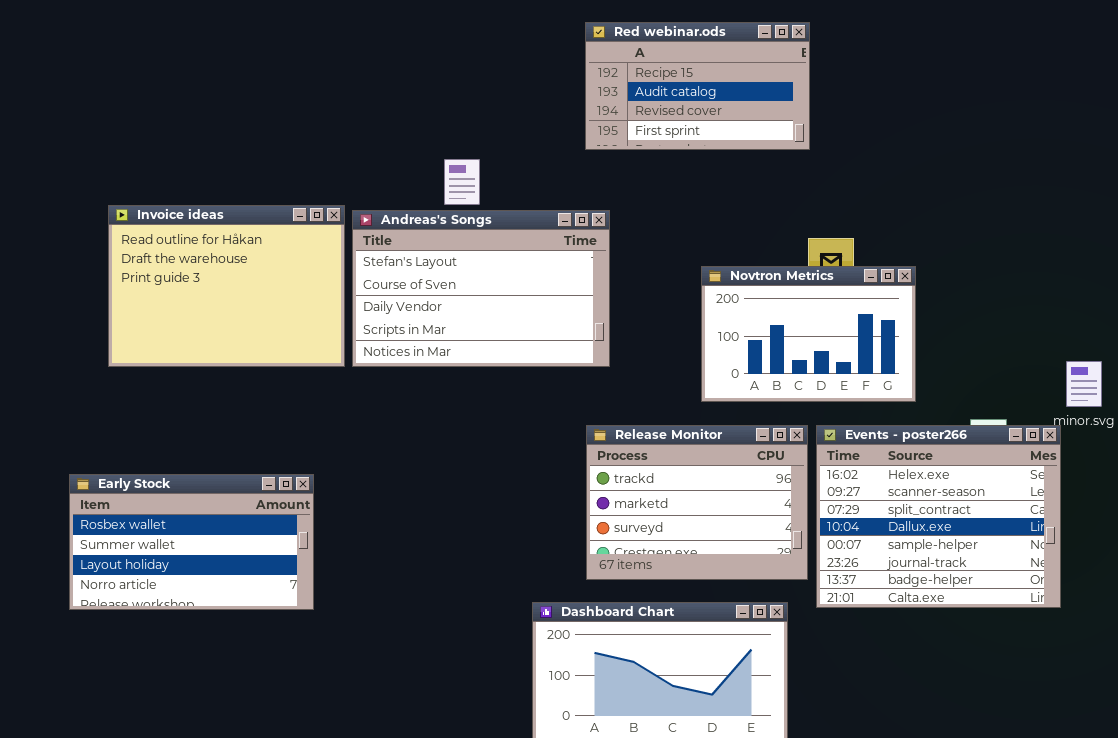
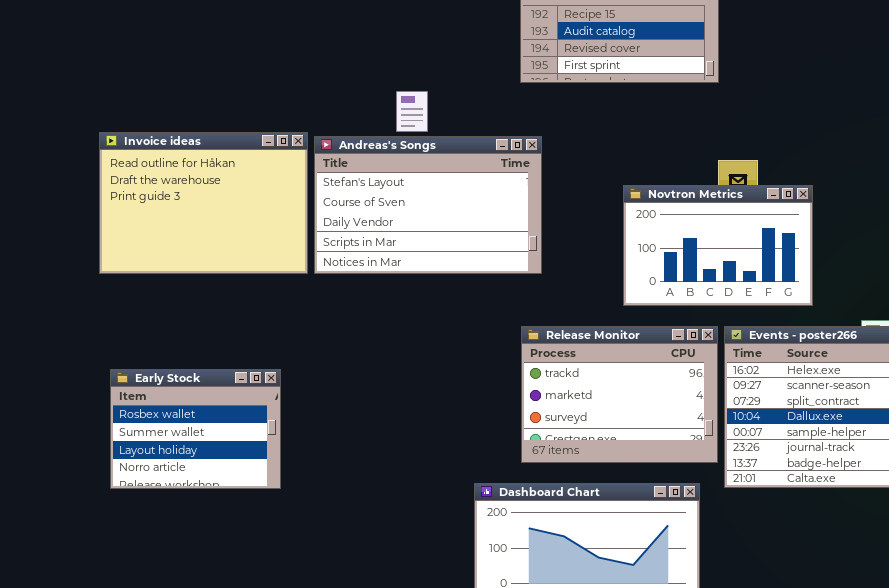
Early Stock: [69,474,314,610] -> [110,369,281,489], resized

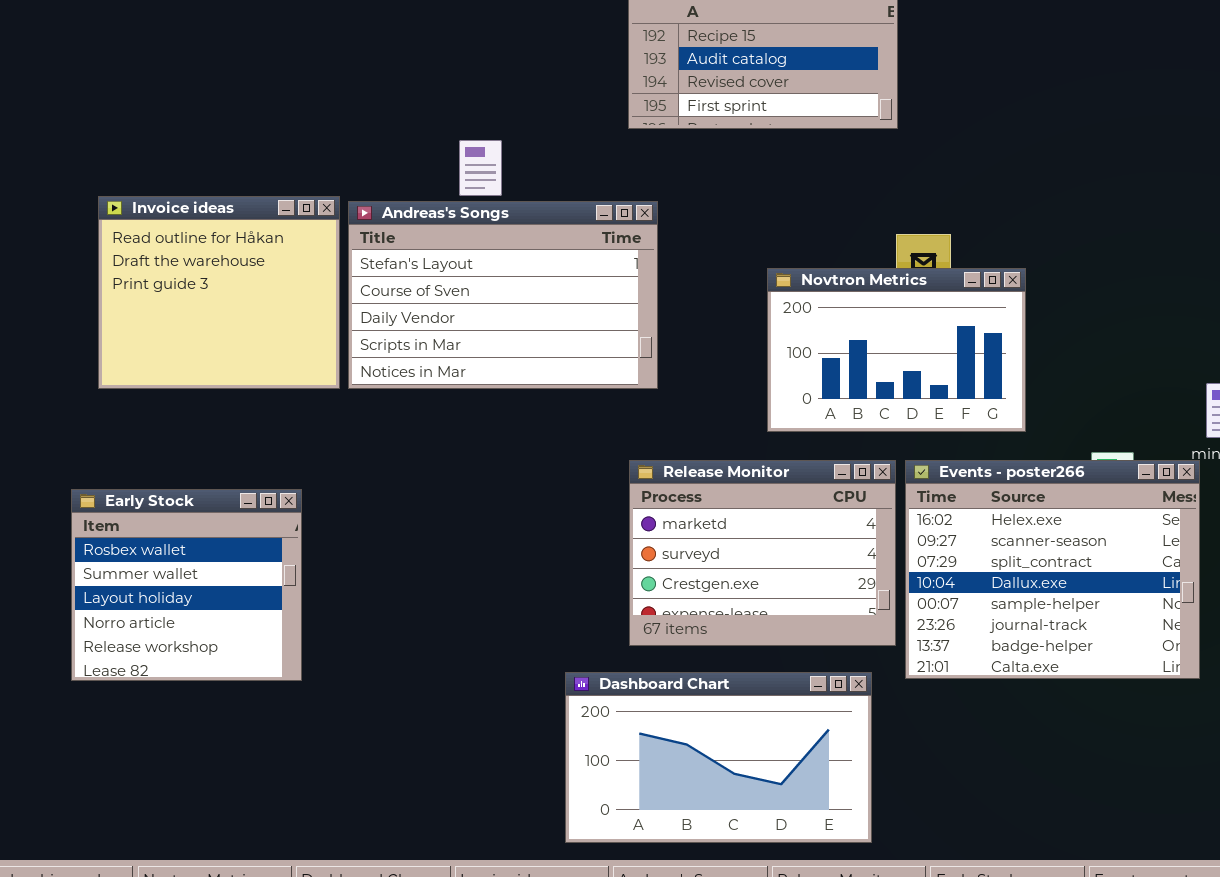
Invoice ideas: [99,132,308,274] -> [98,196,340,389], resized
Release Monitor: [521,326,718,463] -> [629,460,896,646], scrolled down 1 row
Early Stock: [110,369,281,489] -> [71,489,302,681], resized

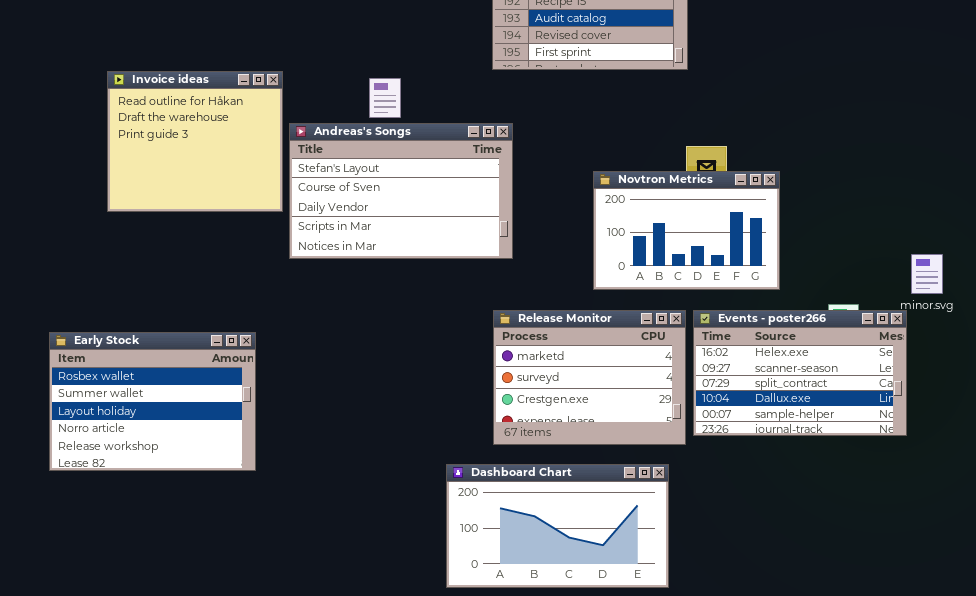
Invoice ideas: [98,196,340,389] -> [107,71,283,212], moved
Events - poster266: [905,460,1200,679] -> [693,310,907,436], resized
Early Stock: [71,489,302,681] -> [49,332,256,471], resized

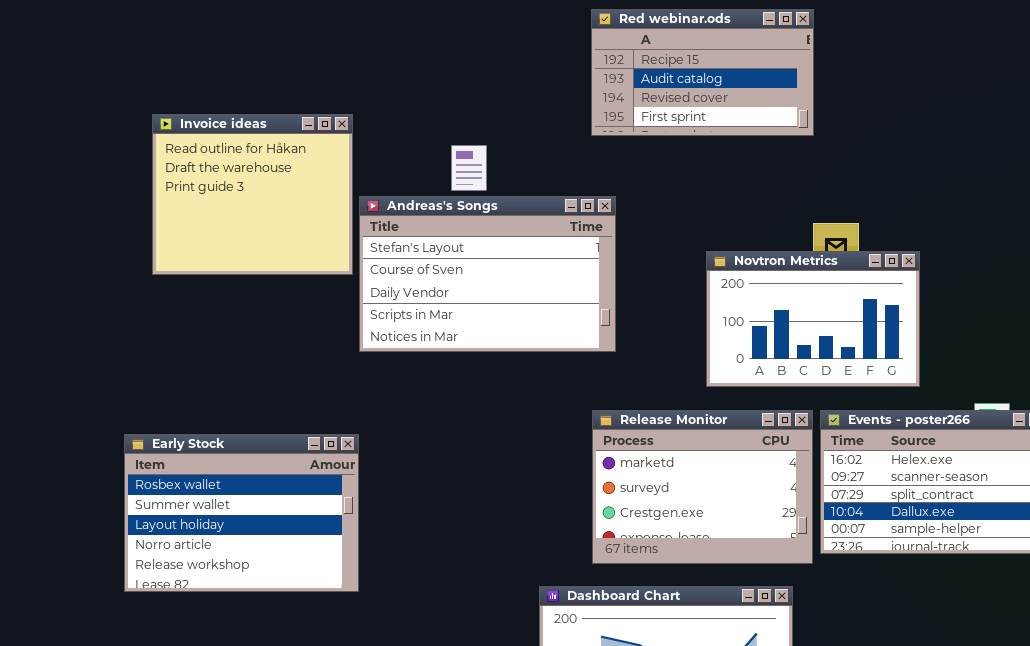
Invoice ideas: [107,71,283,212] -> [152,114,353,275], moved
Early Stock: [49,332,256,471] -> [124,434,359,592], moved

